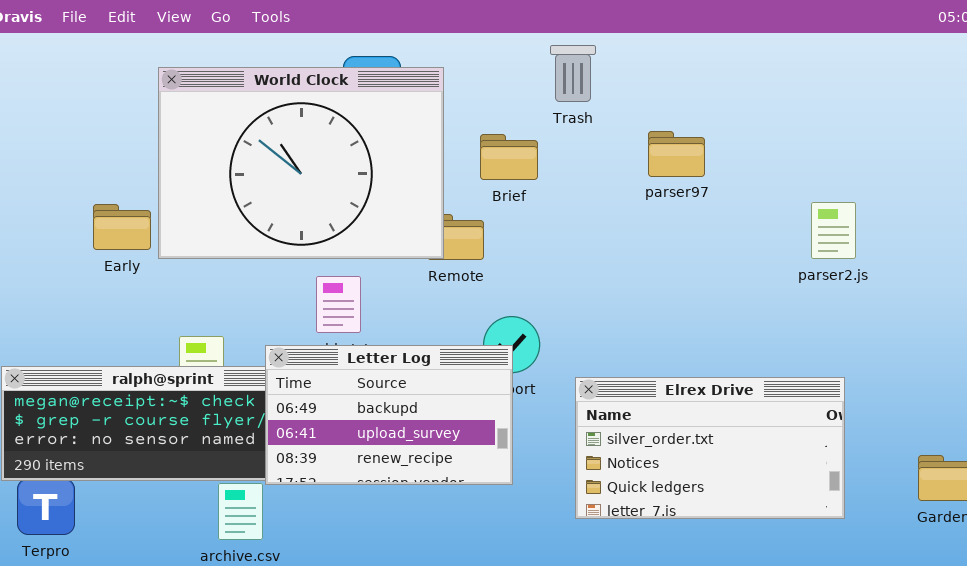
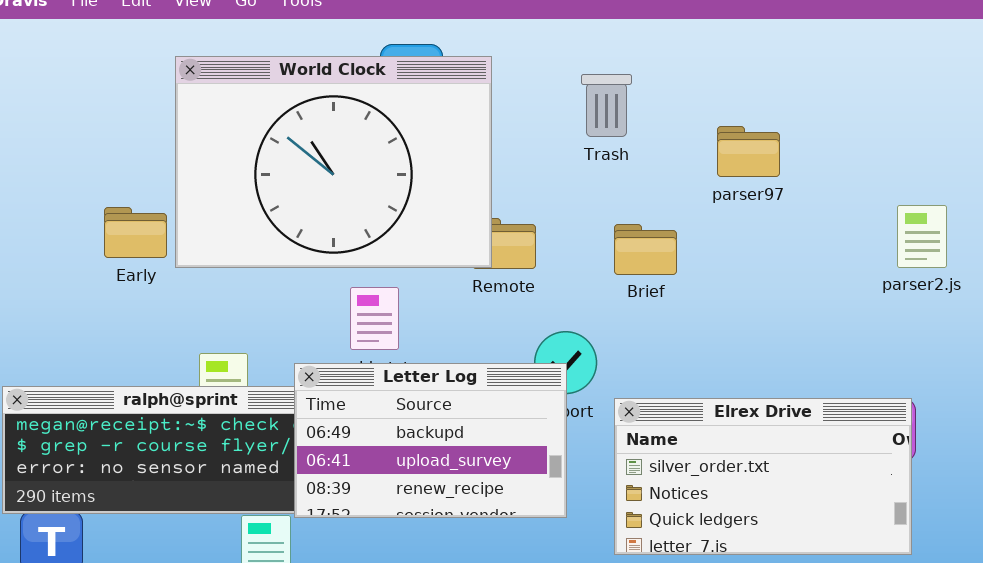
Trash: [550,45,596,102] -> [581,74,632,137], moved
Brief: [480,134,538,180] -> [614,224,677,275], moved
Elrex Drive: [575,377,845,519] -> [614,398,912,555], moved

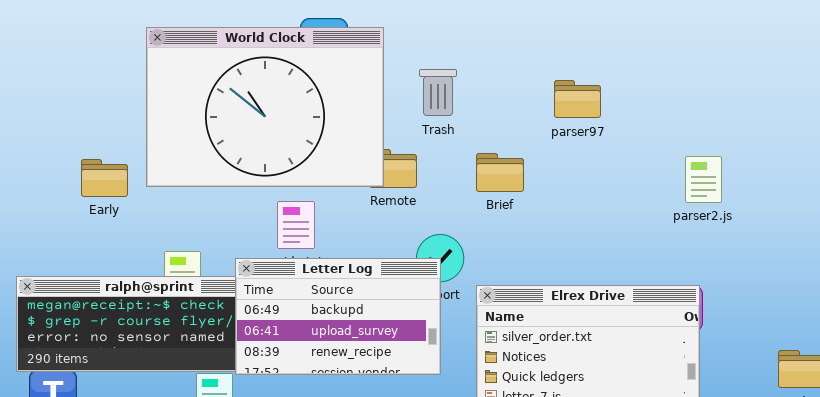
Trash: [581,74,632,137] -> [419,69,457,116], moved
parser2.js: [897,205,947,268] -> [685,156,722,203], moved
Early: [104,207,167,258] -> [81,159,128,197], moved

